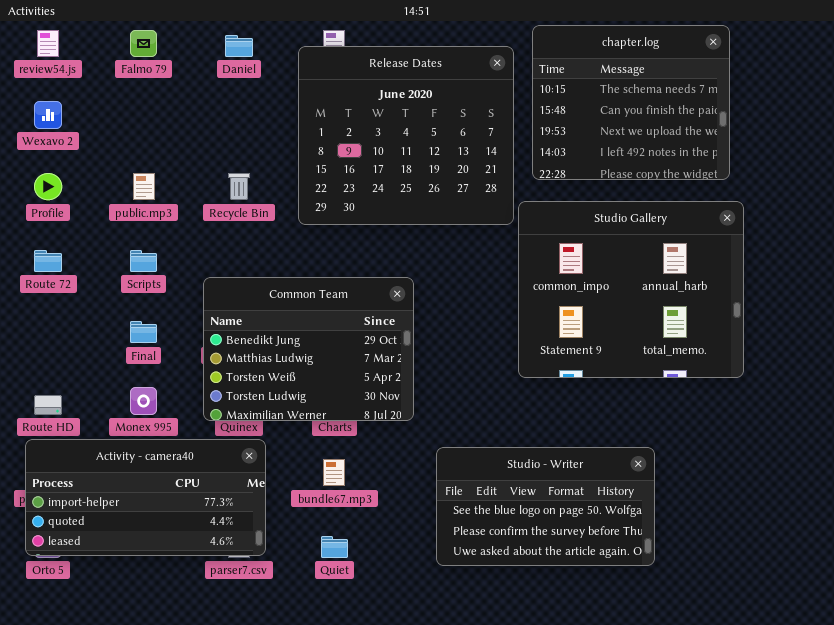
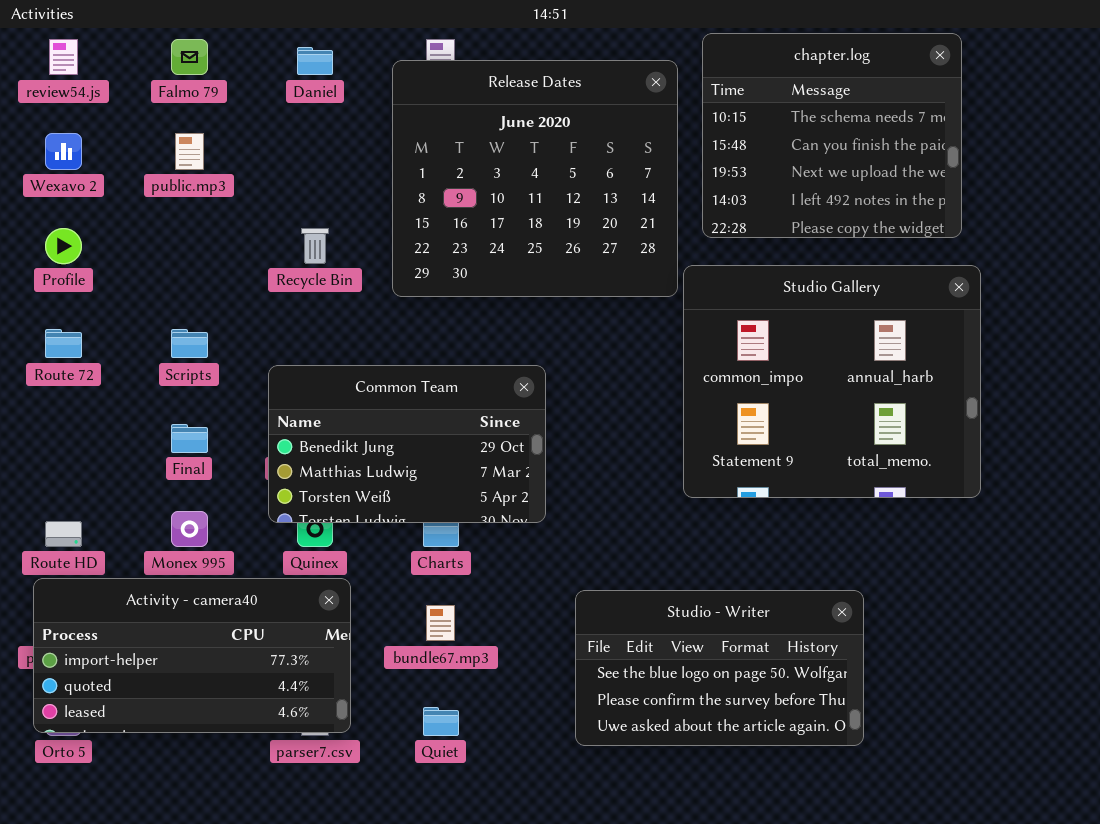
public.mp3: [133,173,155,200] -> [175,133,204,170], moved
Common Team: [203,277,414,421] -> [268,365,546,523], resized

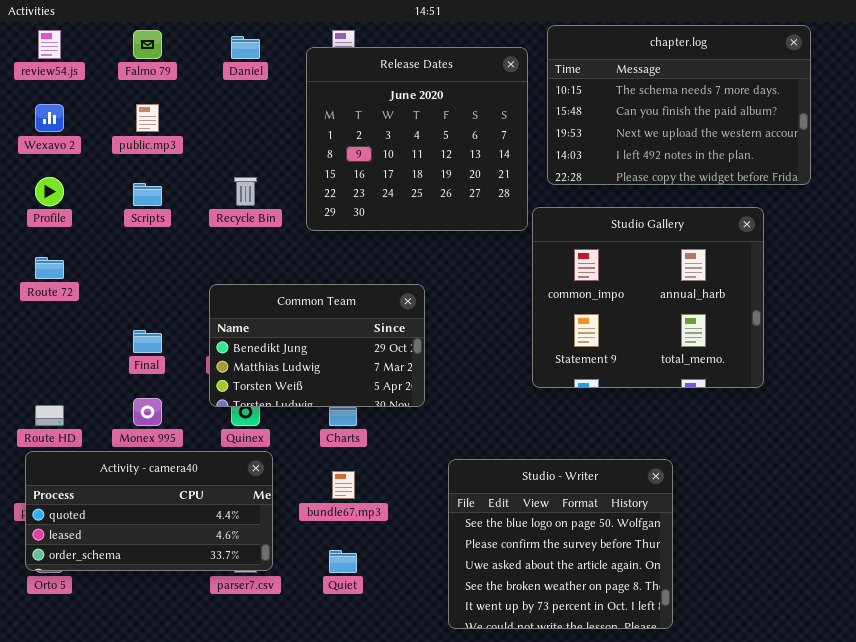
chapter.log: [702,33,962,238] -> [547,25,811,185], resized
Scripts: [171,329,208,358] -> [133,183,162,206], moved
Activity - camera40: [33,578,351,733] -> [25,451,273,571], scrolled down 1 row
Studio - Writer: [575,590,864,746] -> [448,459,673,629], resized

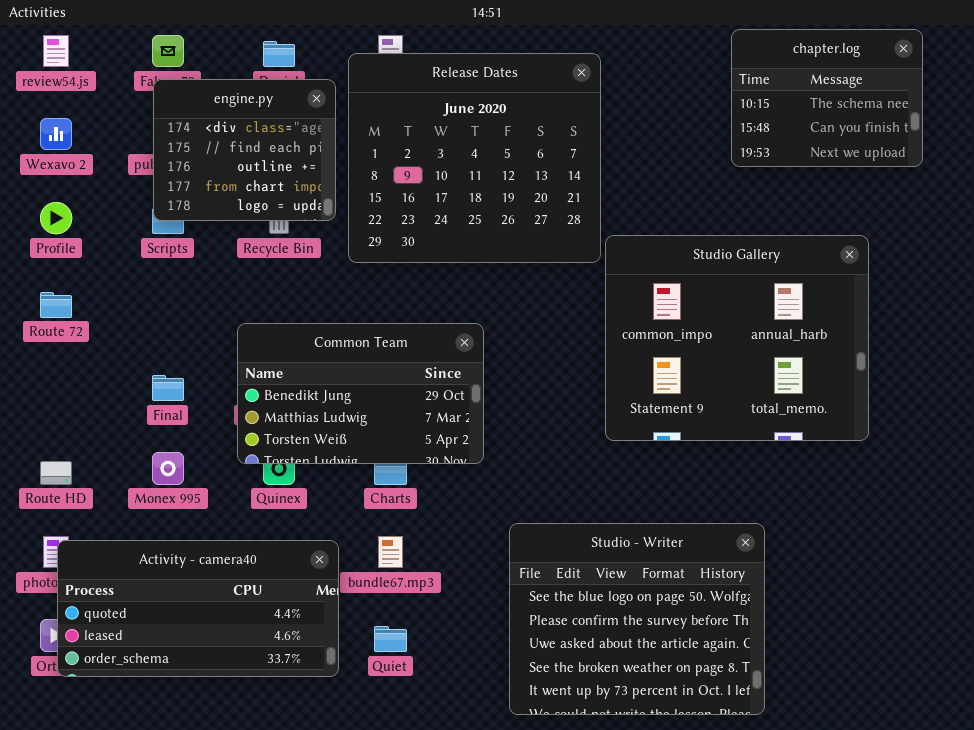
chapter.log: [547,25,811,185] -> [731,29,923,167], resized
engine.py: none -> [153,79,336,221], opened
Activity - camera40: [25,451,273,571] -> [57,540,339,677], moved

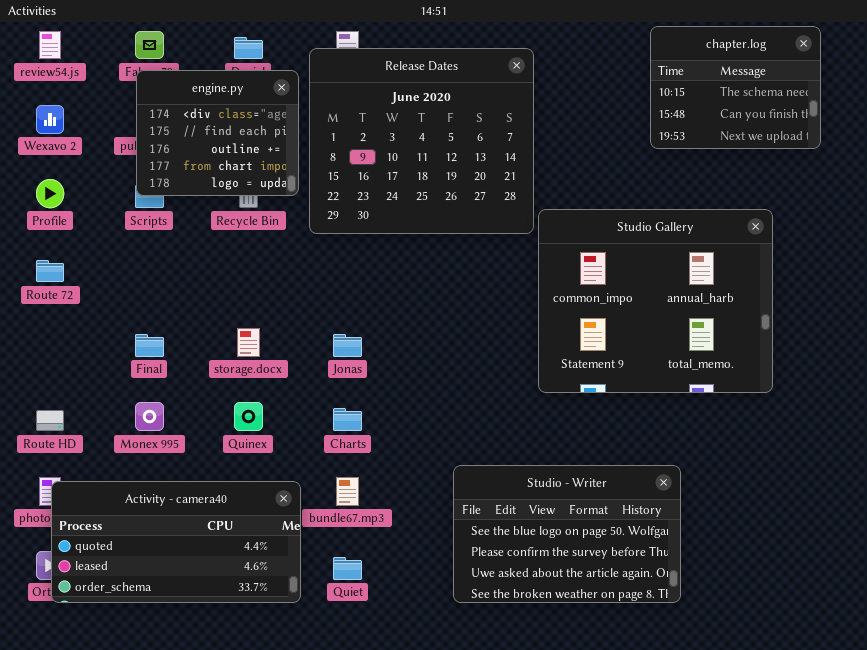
Common Team: [237,323,484,464] -> none, closed
Studio - Writer: [509,523,765,715] -> [453,465,681,603], resized

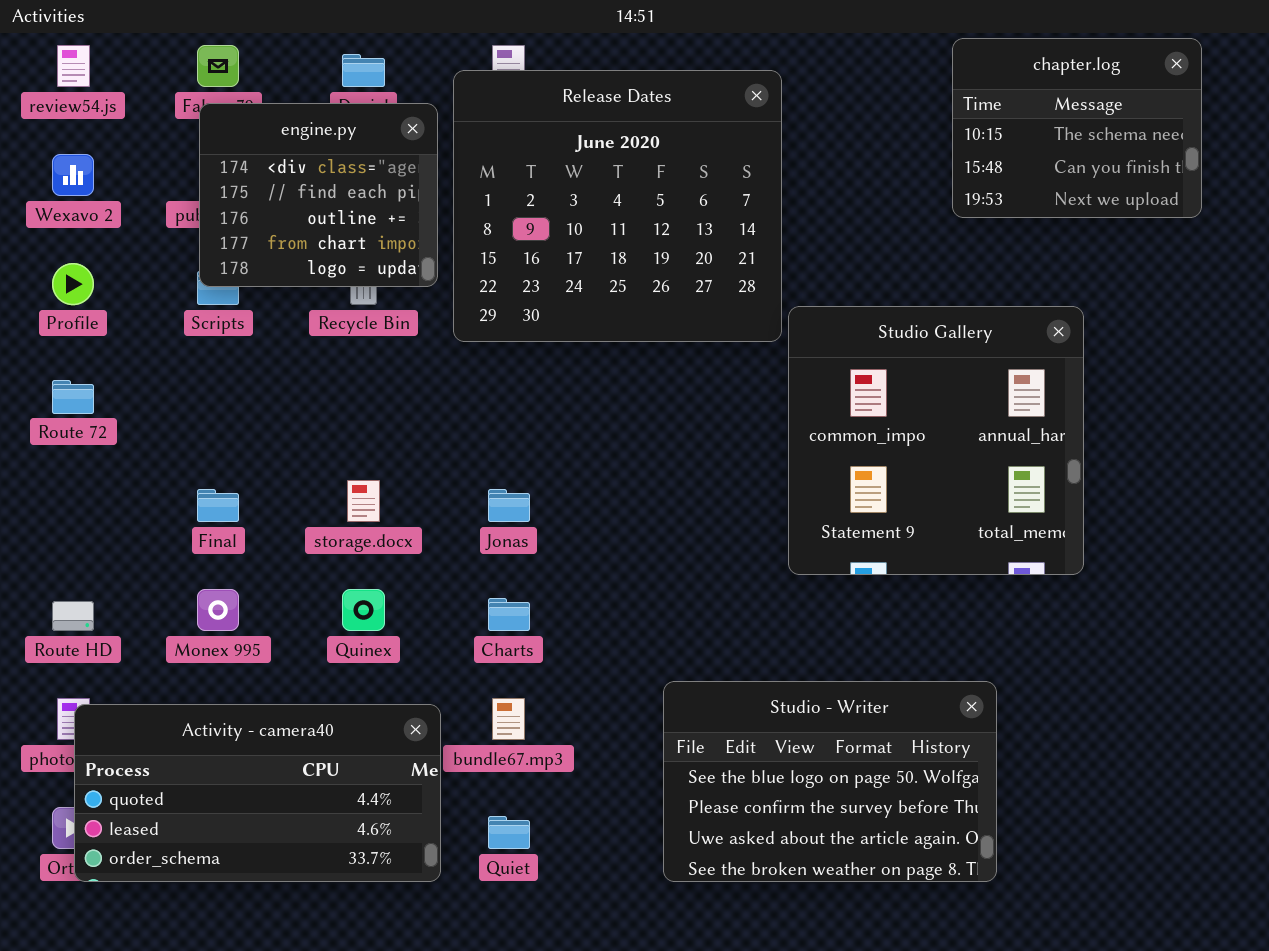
Studio Gallery: [538,209,773,393] -> [788,306,1084,575], resized

